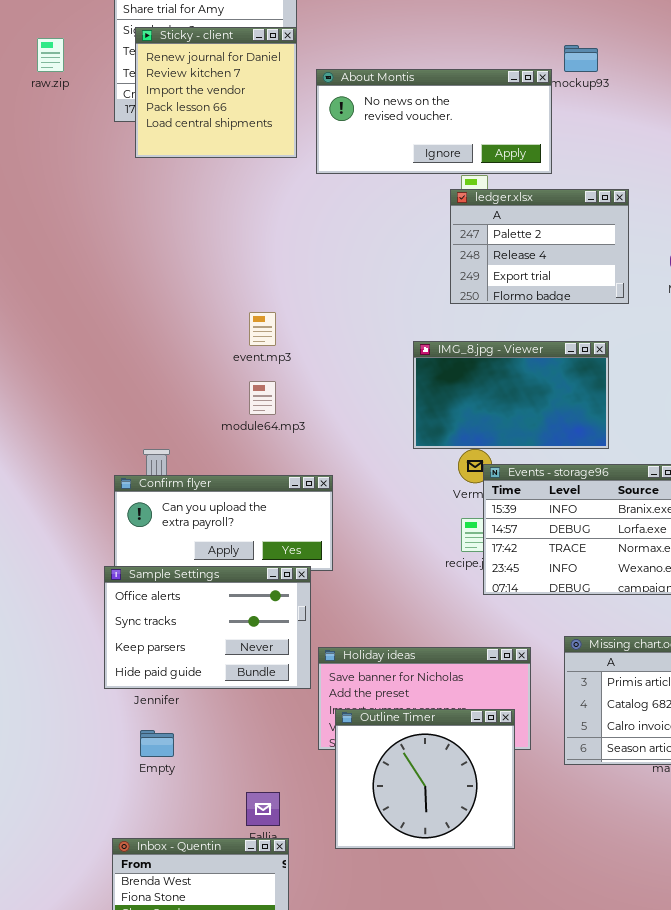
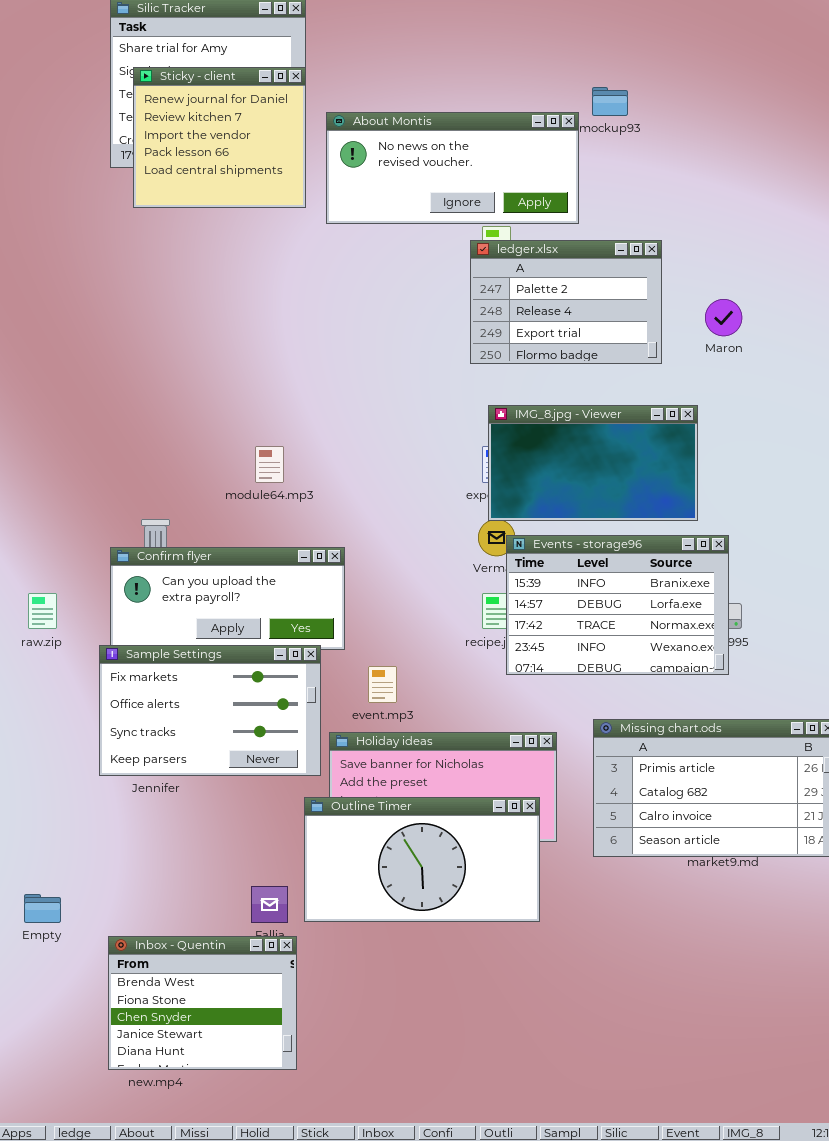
raw.zip: [37,38,64,72] -> [28,593,57,629], moved
event.mp3: [249,312,276,346] -> [368,666,397,703], moved
IMG_8.jpg - Viewer: [413,341,609,449] -> [488,405,698,521], moved
Sample Settings: [104,566,311,689] -> [99,645,321,776], scrolled up 1 row
Outline Timer: [335,709,515,849] -> [304,797,540,922], resized
Empty: [140,730,174,757] -> [24,894,61,923], moved

